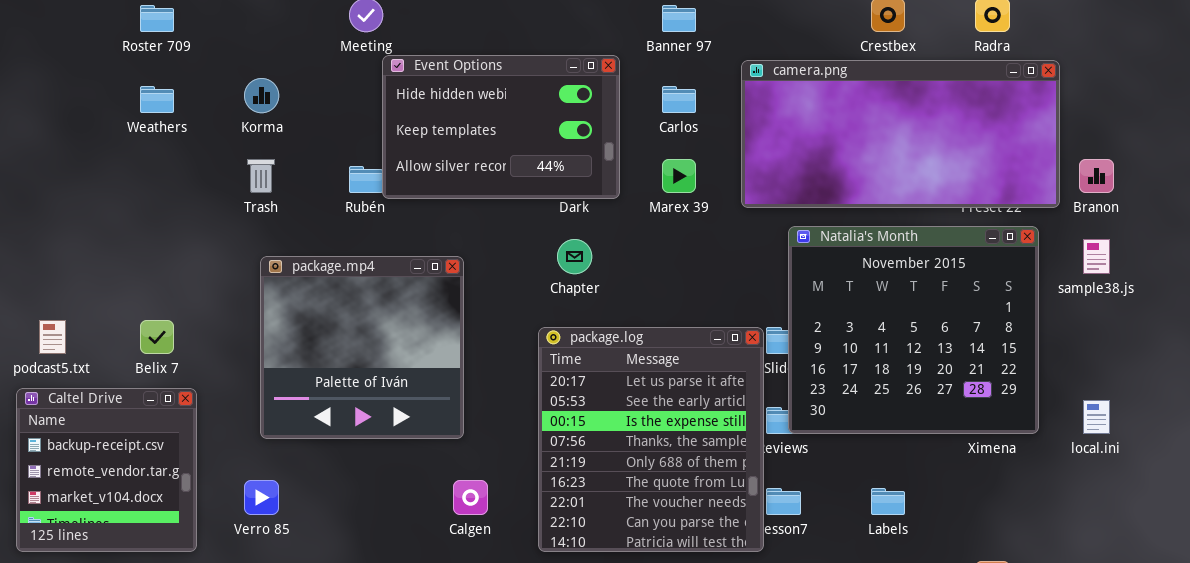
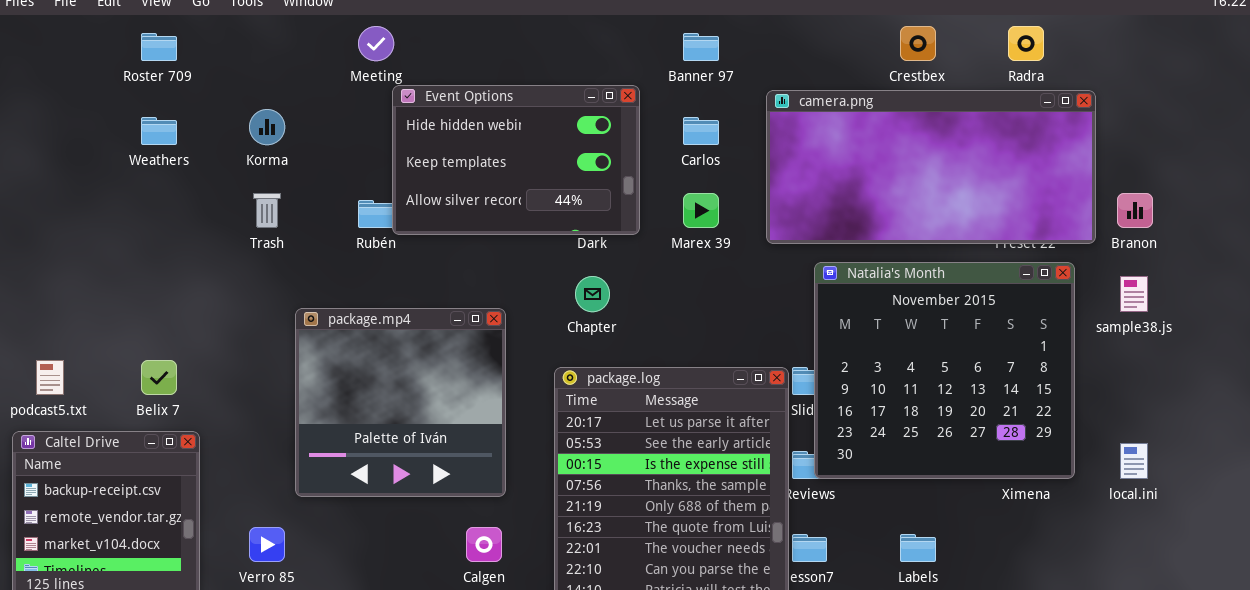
package.mp4: [260,256,464,439] -> [295,308,506,497], moved

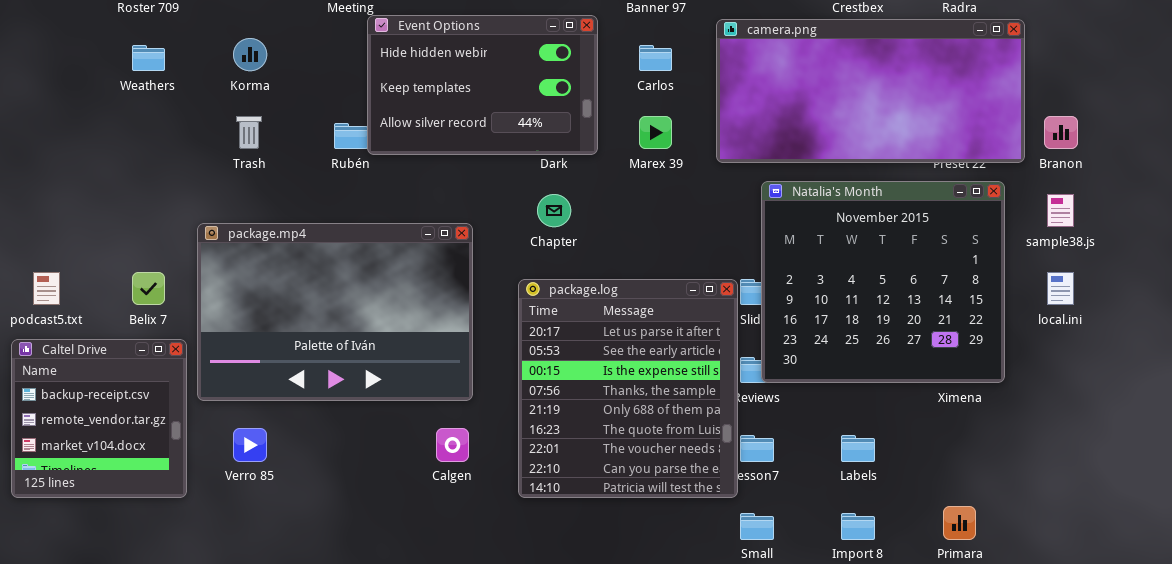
package.mp4: [295,308,506,497] -> [197,223,473,401], resized
local.ini: [1120,443,1148,479] -> [1047,272,1074,305], moved

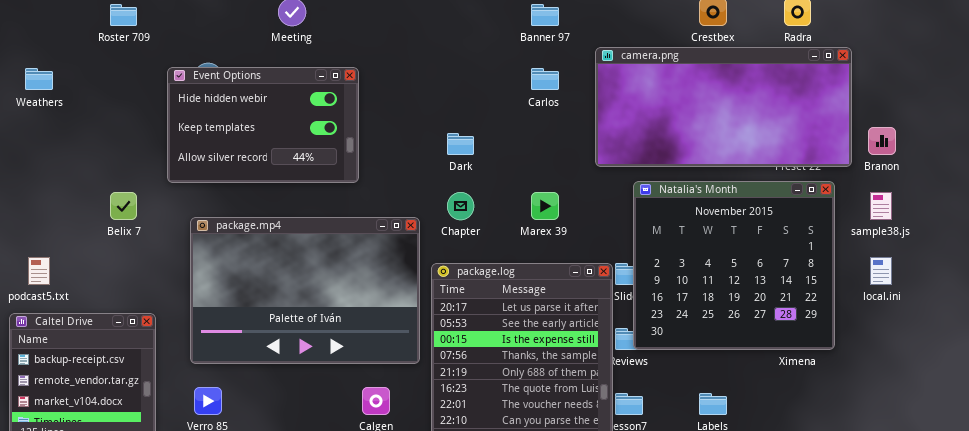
Event Options: [367,15,598,155] -> [167,67,359,183], moved
Weathers: [132,45,165,71] -> [25,68,53,90], moved
Marex 39: [639,116,672,149] -> [531,192,559,220], moved
package.mp4: [197,223,473,401] -> [190,217,420,364], moved
Belix 7: [132,272,165,305] -> [110,192,137,220], moved

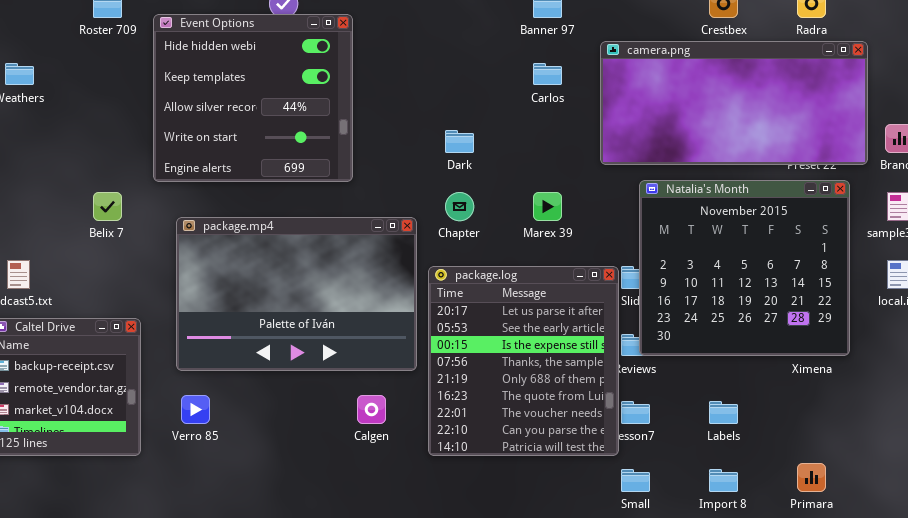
Event Options: [167,67,359,183] -> [153,14,353,182], resized

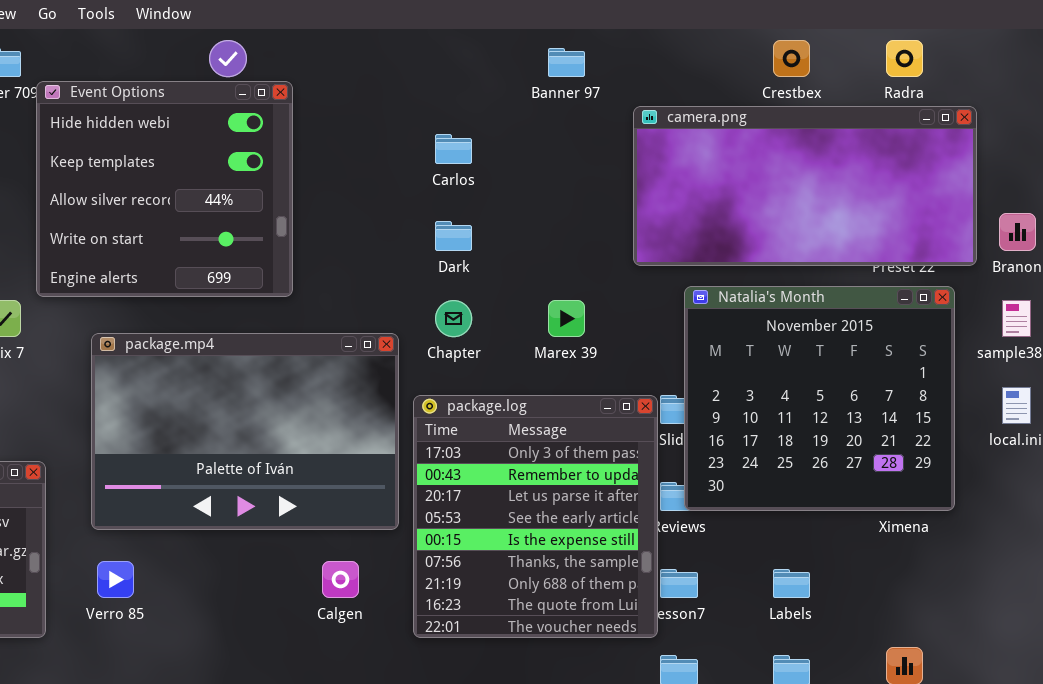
Event Options: [153,14,353,182] -> [36,81,293,297], moved
Carlos: [533,63,562,85] -> [435,134,472,164], moved
package.log: [428,266,619,456] -> [413,395,658,638], scrolled up 2 rows

